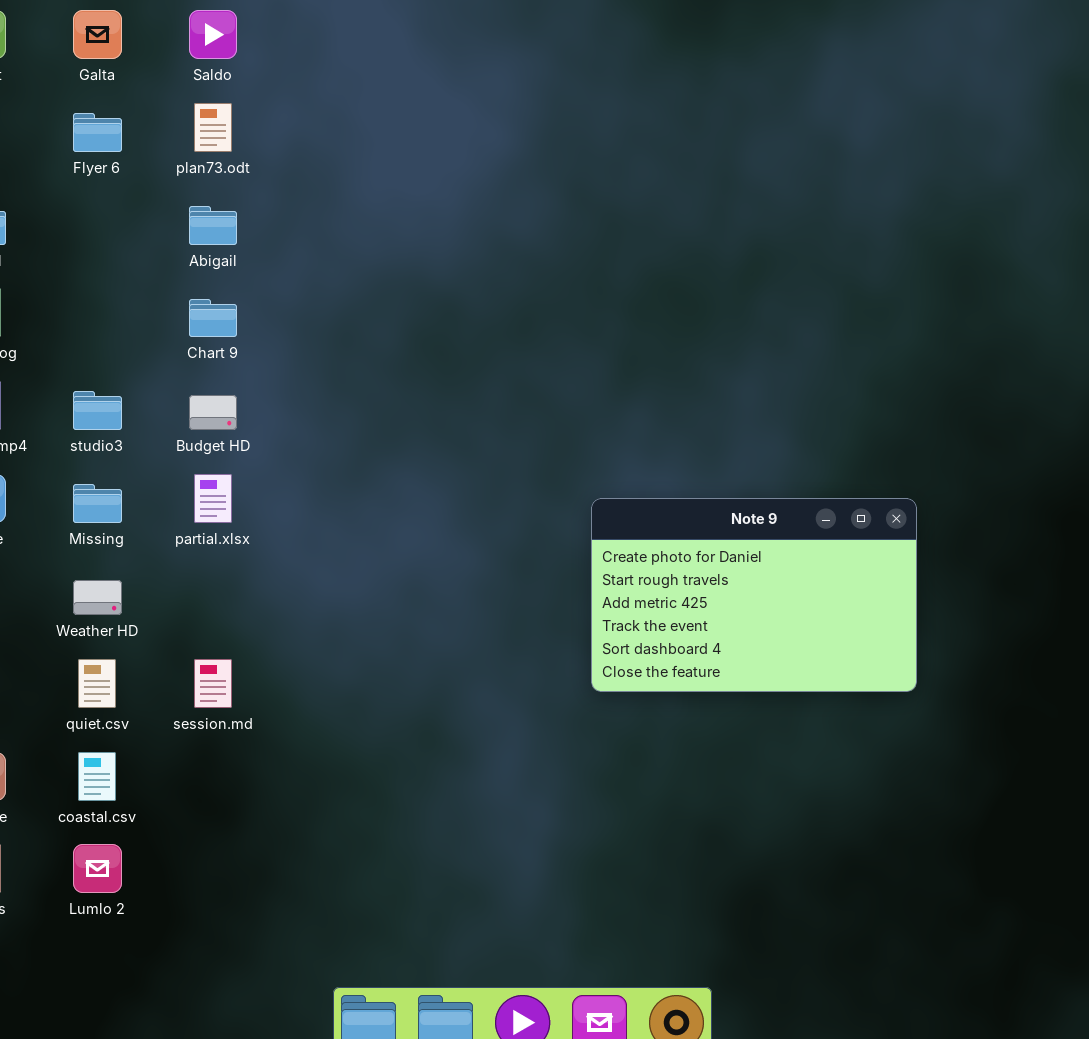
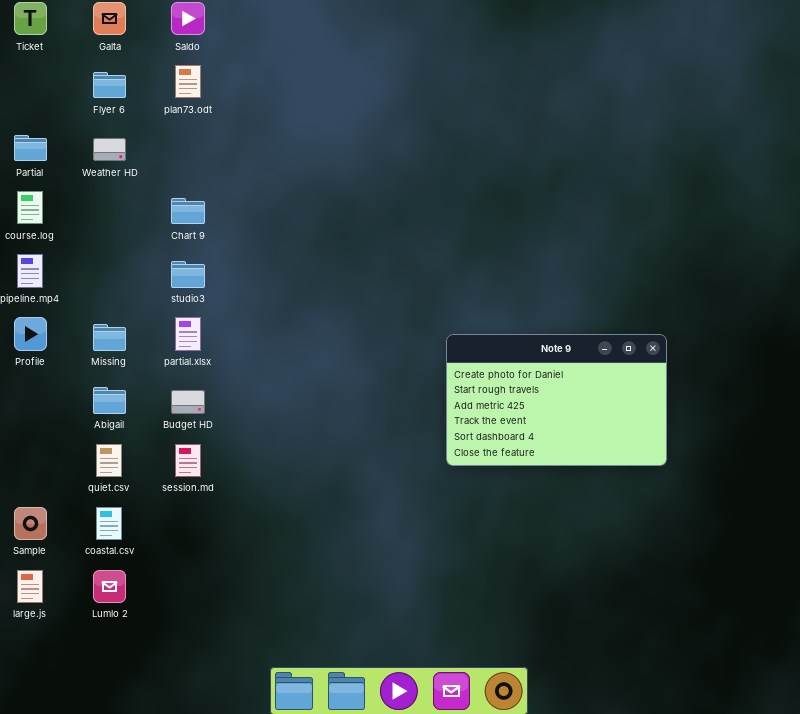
Abigail: [189,206,237,245] -> [93,387,126,414], moved
studio3: [73,391,122,430] -> [171,261,205,288], moved
Budget HD: [189,395,237,430] -> [171,390,205,414], moved
Weather HD: [73,580,122,615] -> [93,138,126,161], moved

